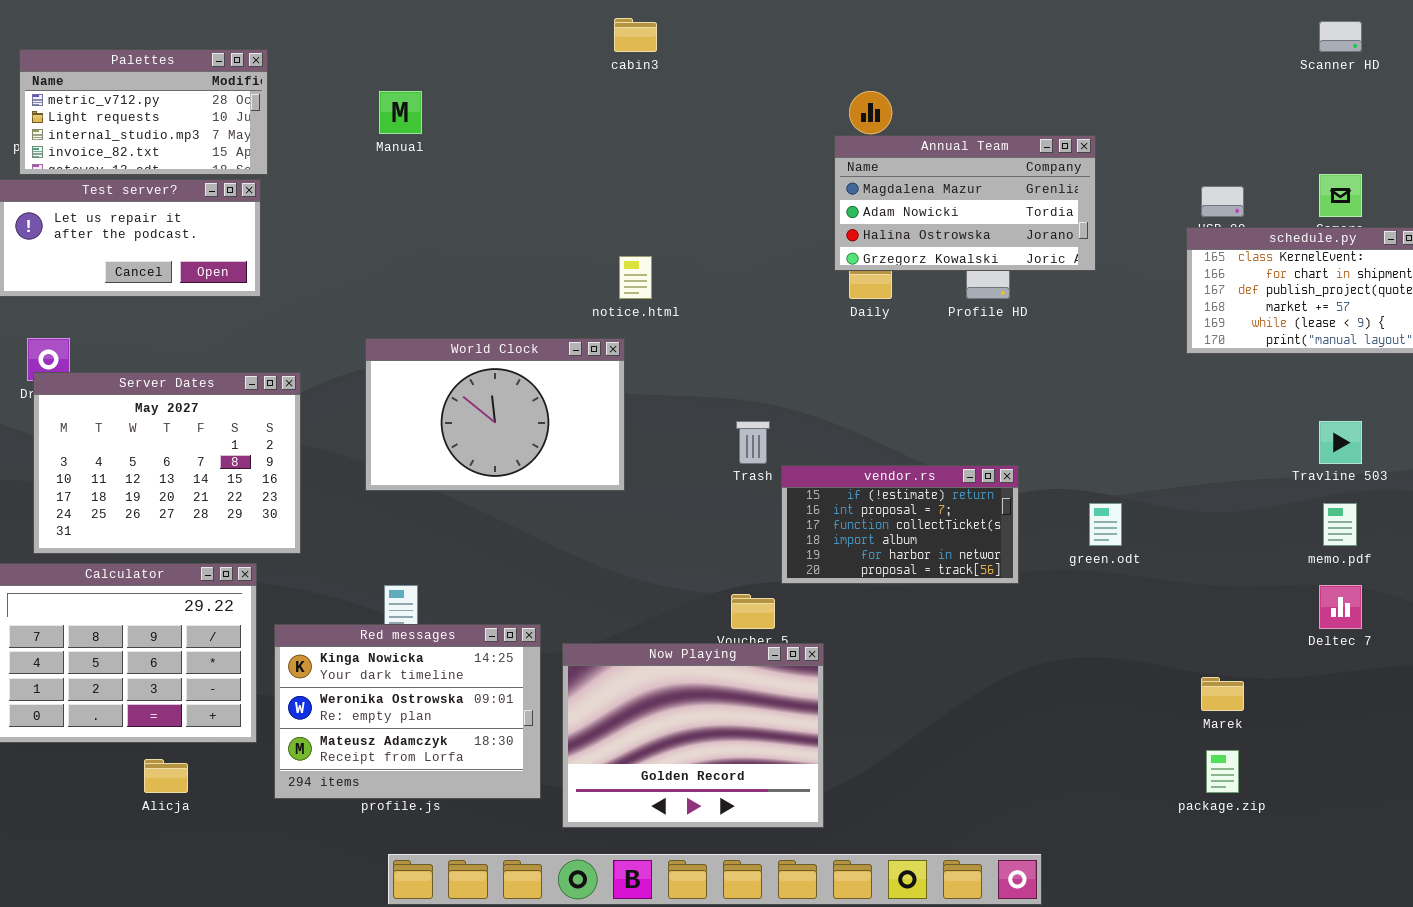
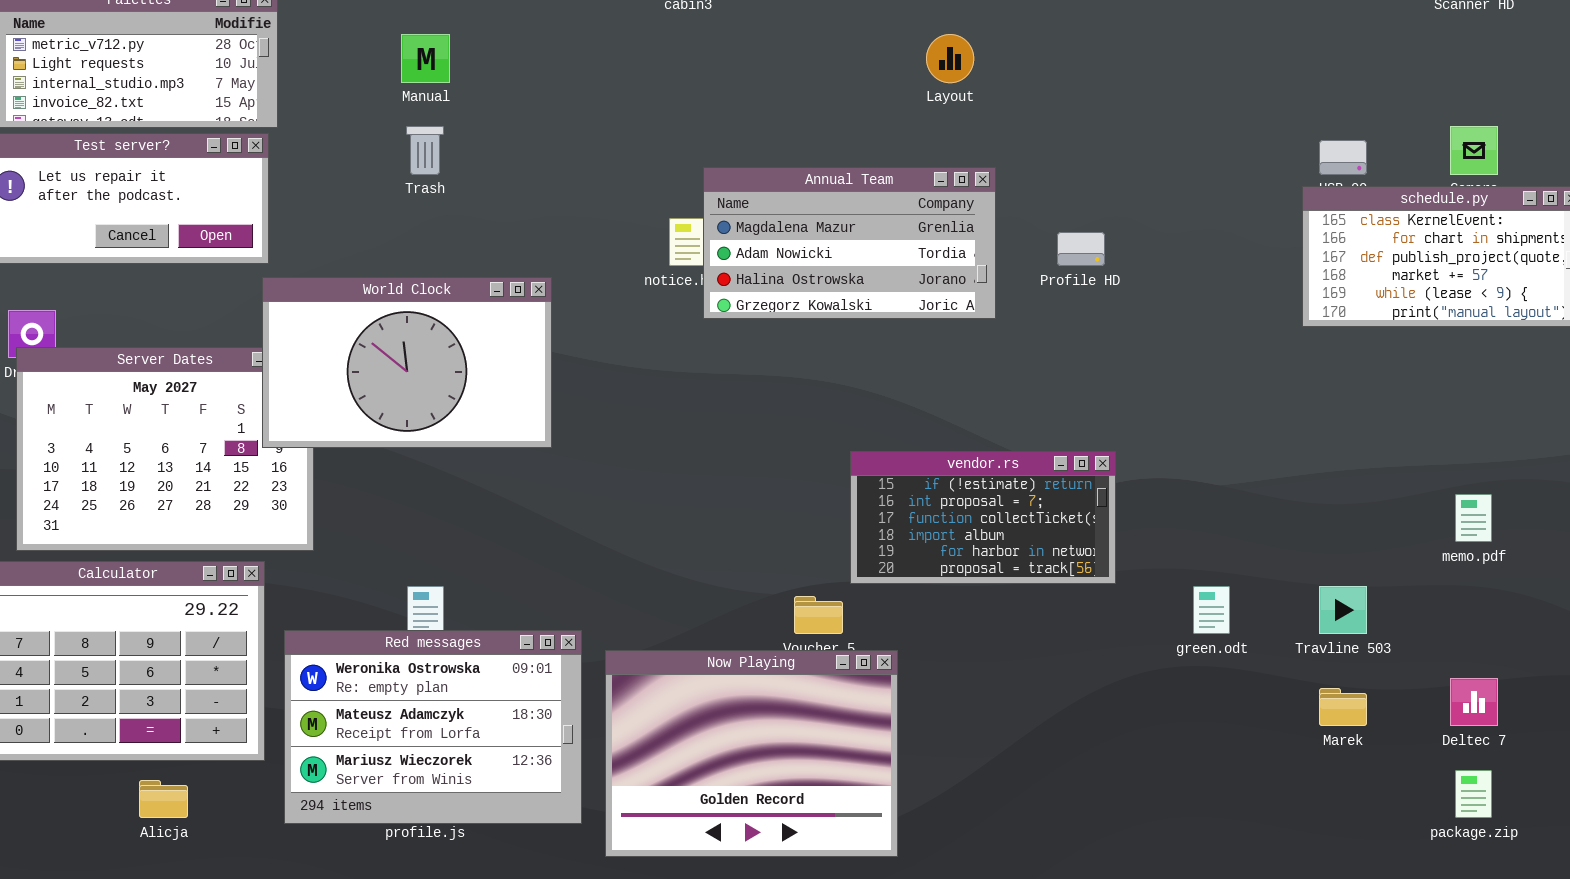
Annual Team: [834,135,1096,271] -> [703,167,996,319], moved
World Clock: [365,338,625,491] -> [262,277,552,448], moved
Trash: [736,421,770,464] -> [406,126,444,175], moved
Travline 503: [1319,421,1362,464] -> [1319,586,1367,634], moved
green.odt: [1089,503,1122,546] -> [1193,586,1230,634], moved
Deltec 7: [1319,585,1362,629] -> [1450,678,1498,726], moved
Red messages: [274,624,541,799] -> [284,630,582,824], scrolled down 1 row
package.zip: [1206,750,1239,793] -> [1455,770,1492,818], moved

